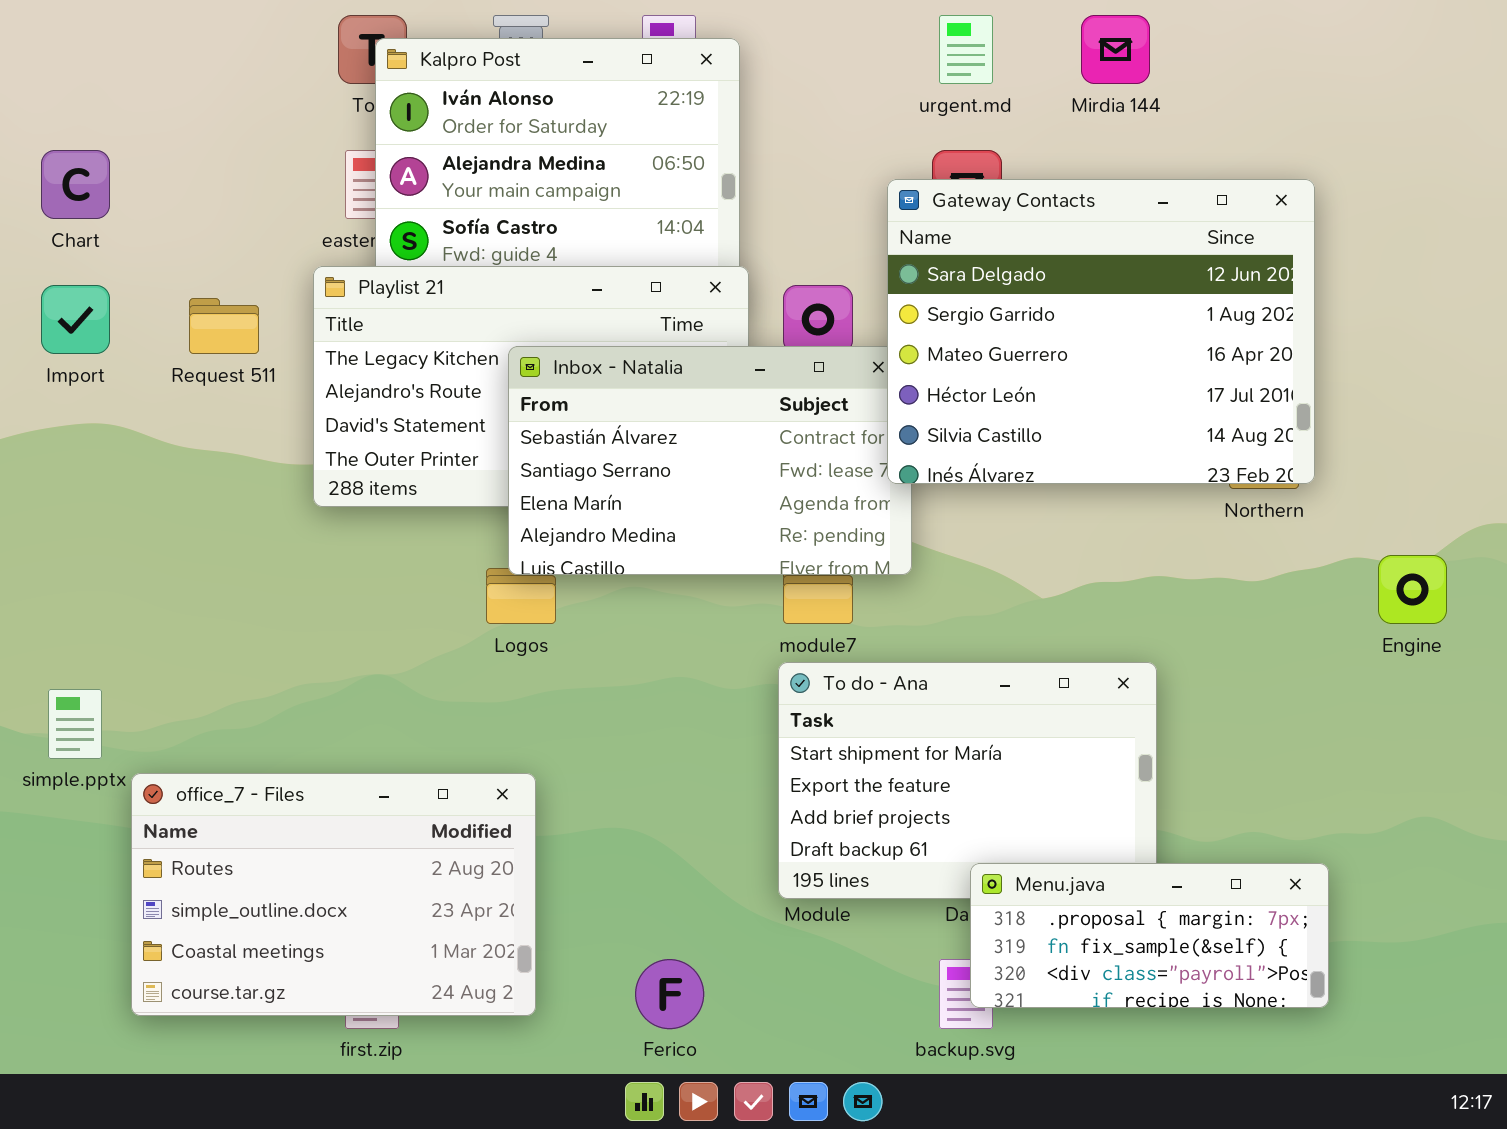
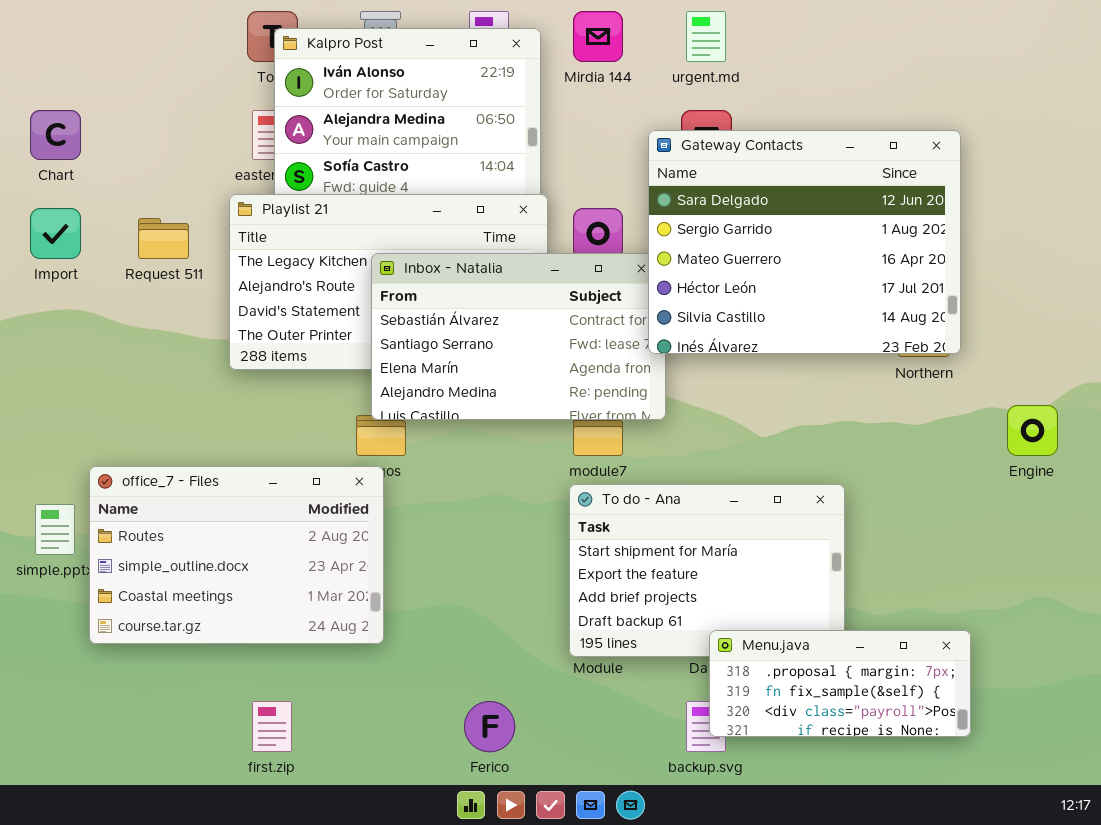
Mirdia 144: [1081,15,1150,84] -> [573,11,623,62], moved
office_7 - Files: [131,773,536,1016] -> [89,466,384,644], moved

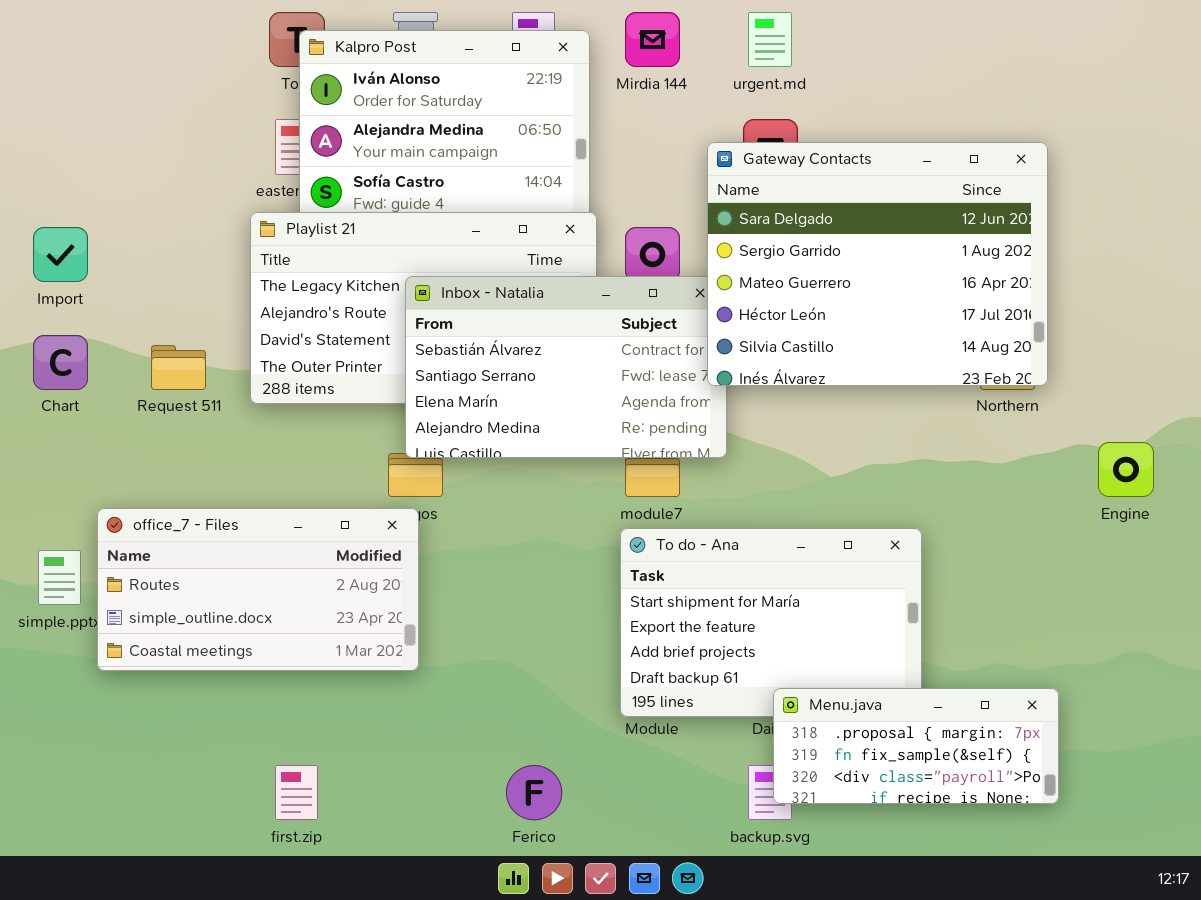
Chart: [30,110,81,160] -> [33,335,88,390], moved
Request 511: [138,218,189,259] -> [151,345,206,390], moved
office_7 - Files: [89,466,384,644] -> [97,508,419,671], resized

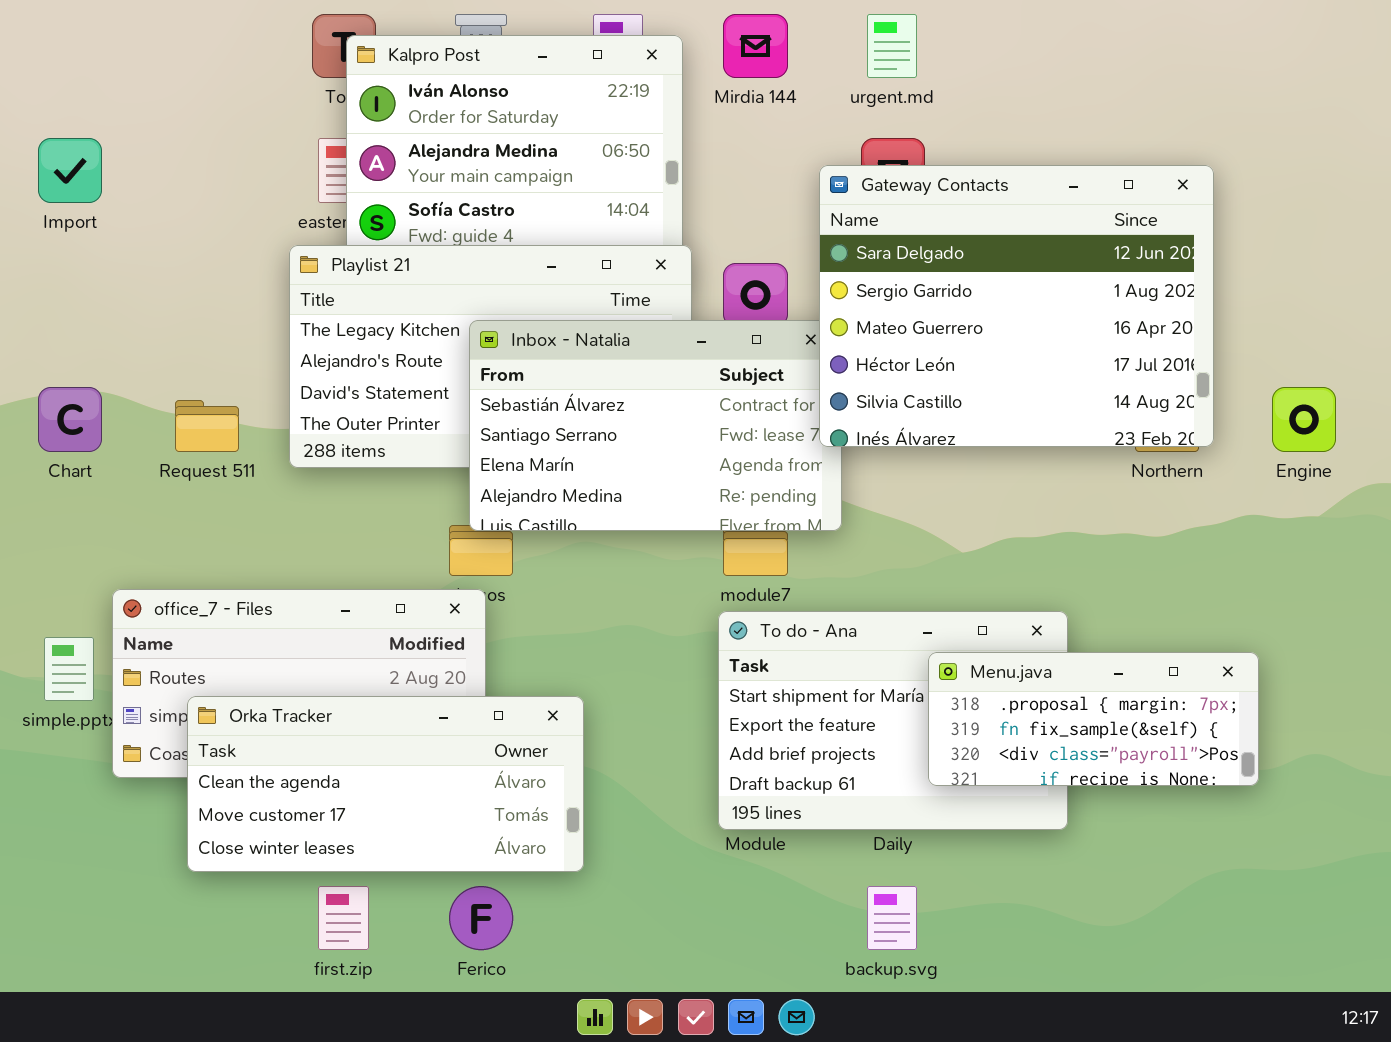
Import: [33,227,88,282] -> [38,138,102,203], moved
Engine: [1098,442,1154,497] -> [1272,387,1336,452], moved
Orka Tracker: none -> [187,696,584,872], opened
Menu.java: [773,688,1059,804] -> [928,652,1259,786], moved
Ferico: [506,765,562,820] -> [449,886,513,950], moved

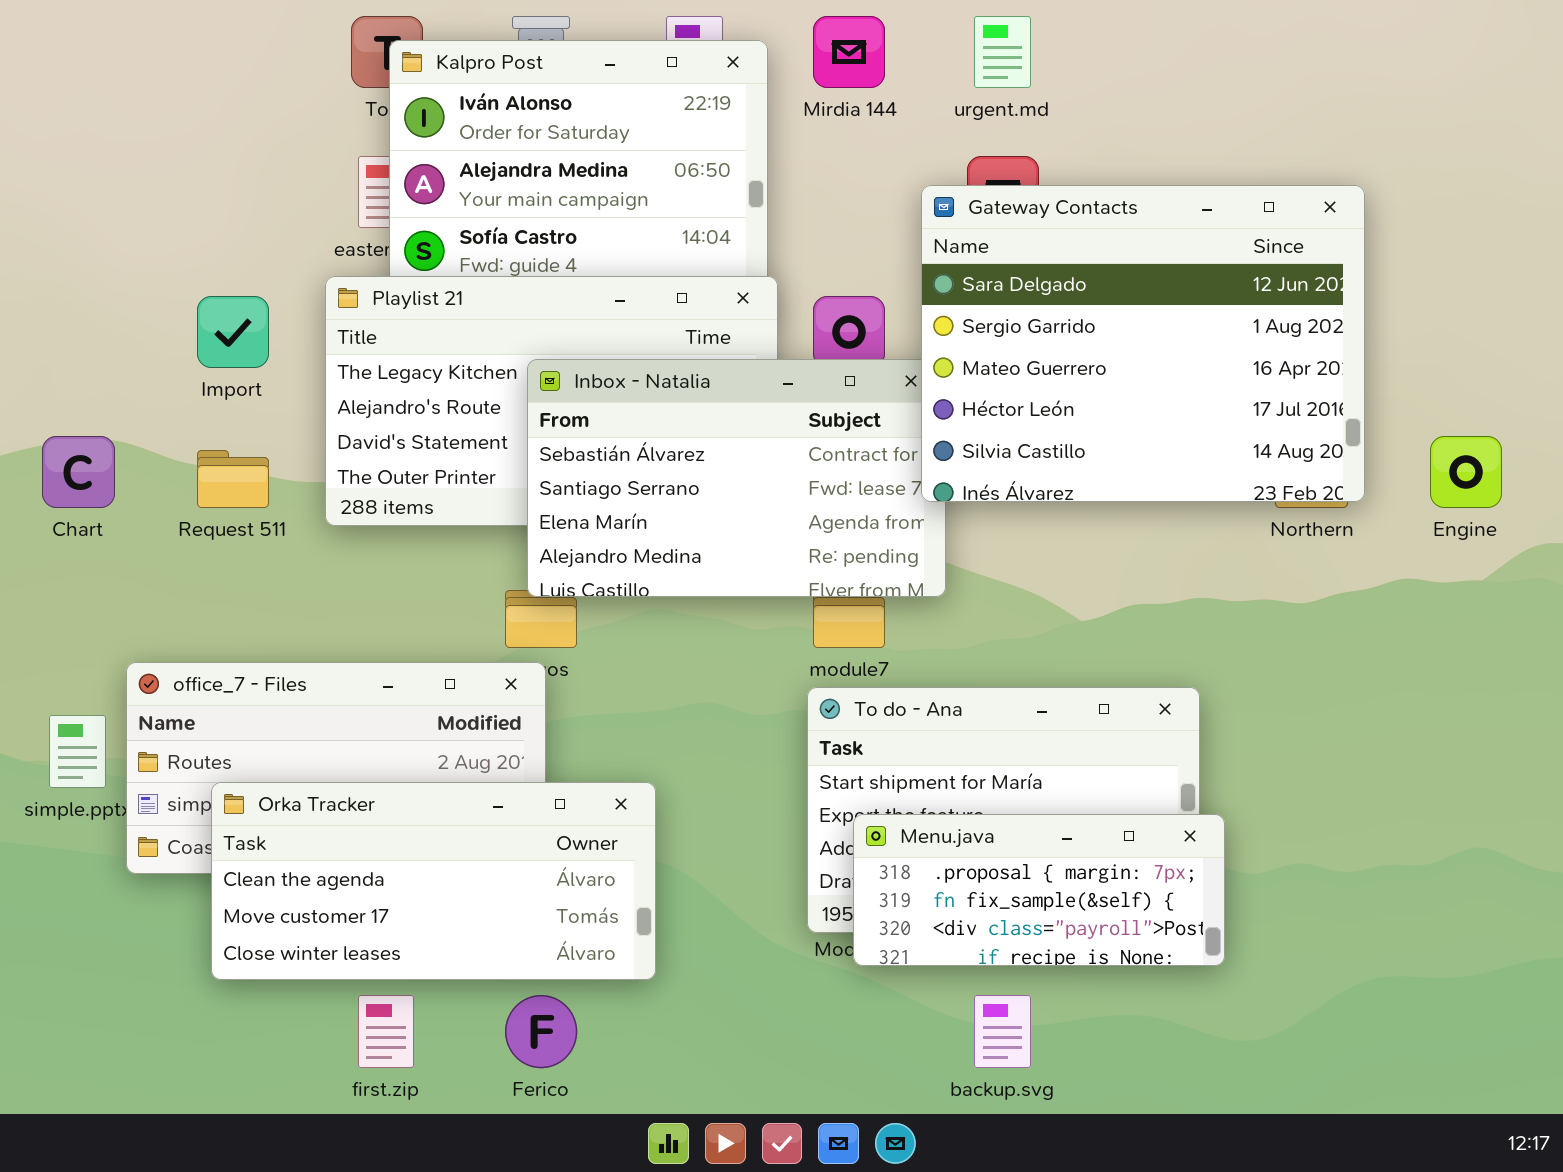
Import: [38,138,102,203] -> [197,296,269,368], moved
Menu.java: [928,652,1259,786] -> [853,814,1225,966], moved

